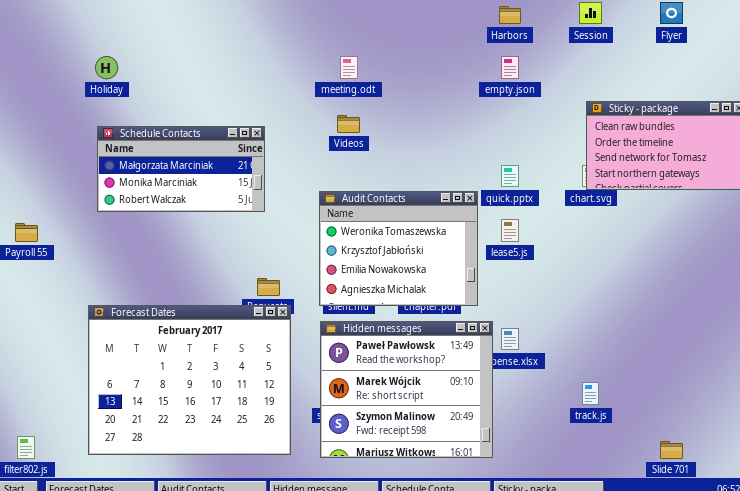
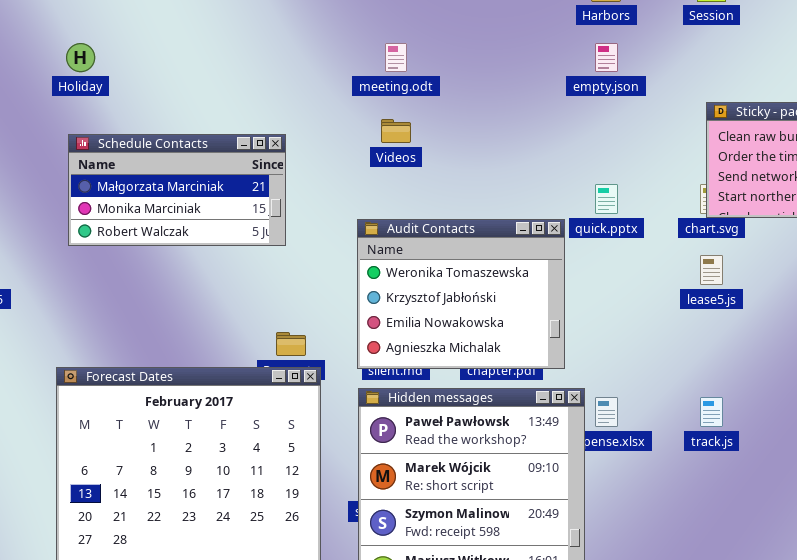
lease5.js: [501,219,519,242] -> [700,255,723,285], moved
track.js: [582,382,599,405] -> [700,397,723,427], moved

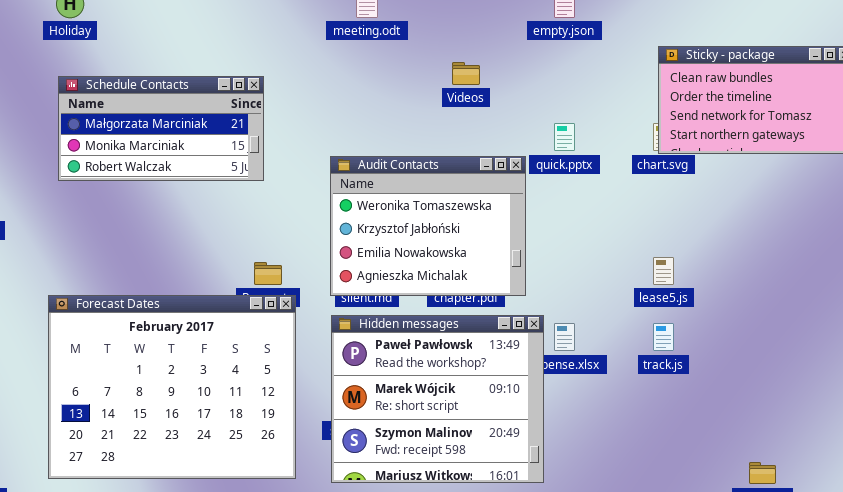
Videos: [381,119,411,143] -> [452,62,480,85], moved
lease5.js: [700,255,723,285] -> [653,257,674,285], moved

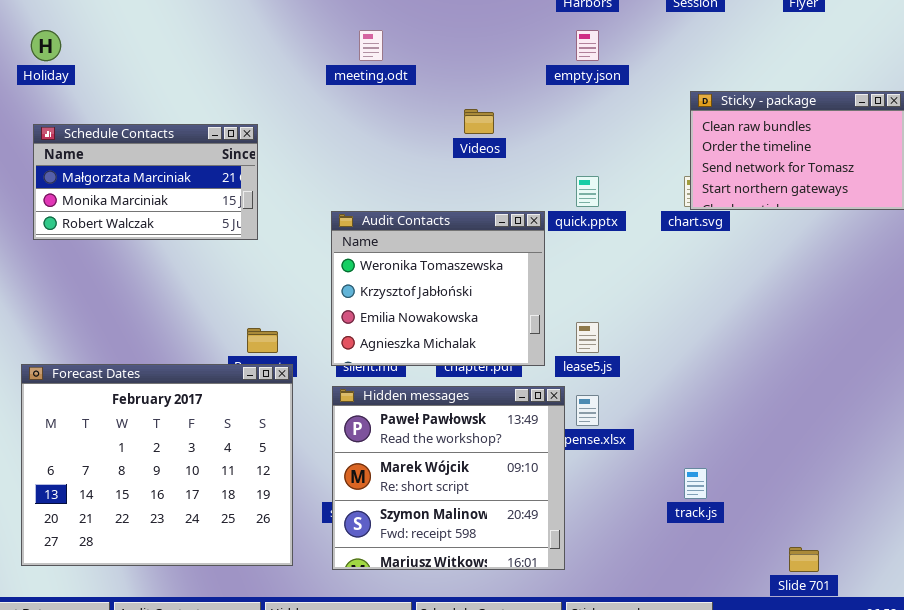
lease5.js: [653,257,674,285] -> [576,322,599,353], moved
track.js: [653,323,674,351] -> [684,468,707,499], moved

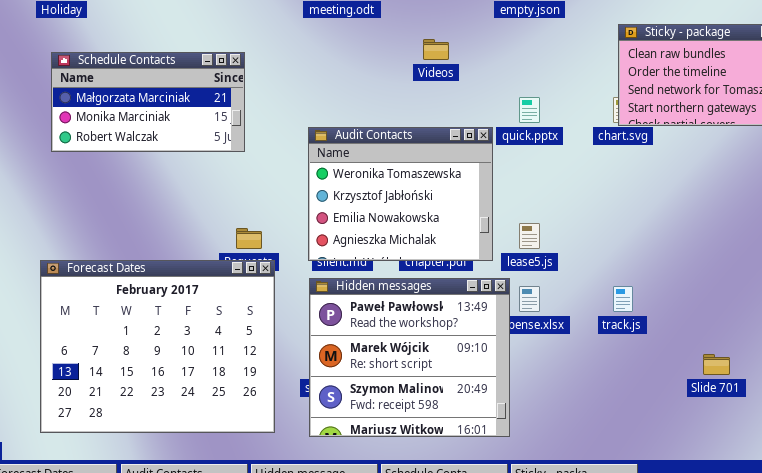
track.js: [684,468,707,499] -> [613,286,633,312], moved
Slide 701: [789,547,819,572] -> [703,354,730,375], moved

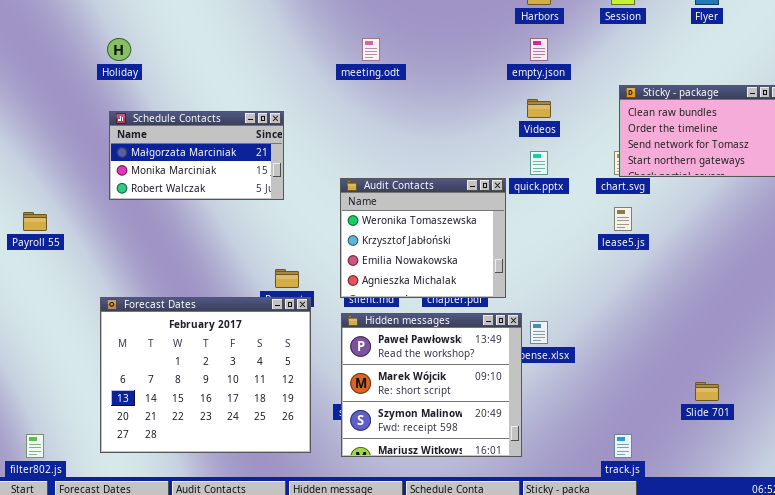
Videos: [423,39,449,60] -> [527,99,551,118], moved
lease5.js: [519,223,540,249] -> [614,207,632,231], moved
track.js: [613,286,633,312] -> [614,434,632,458], moved

